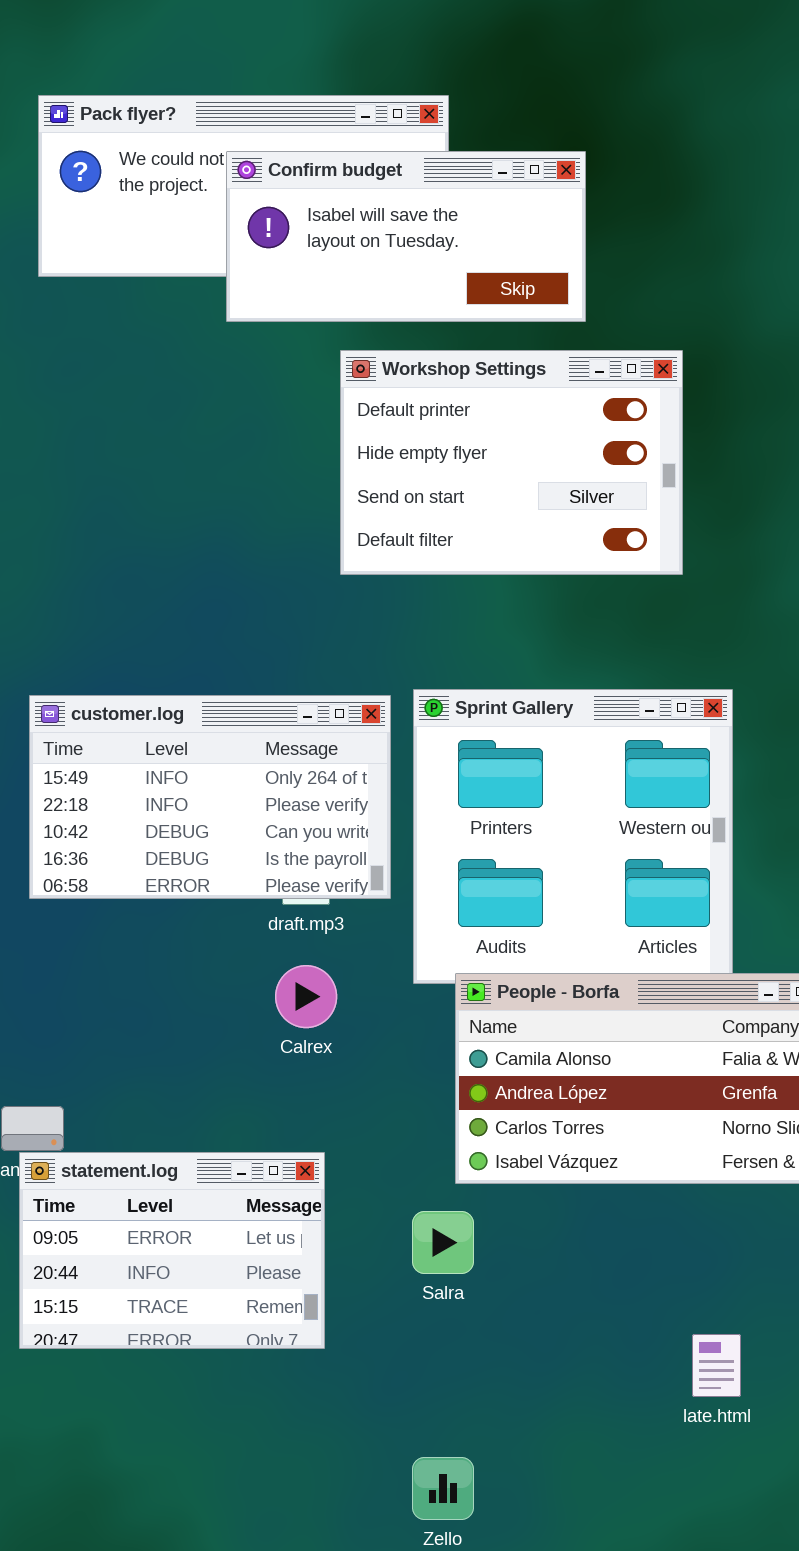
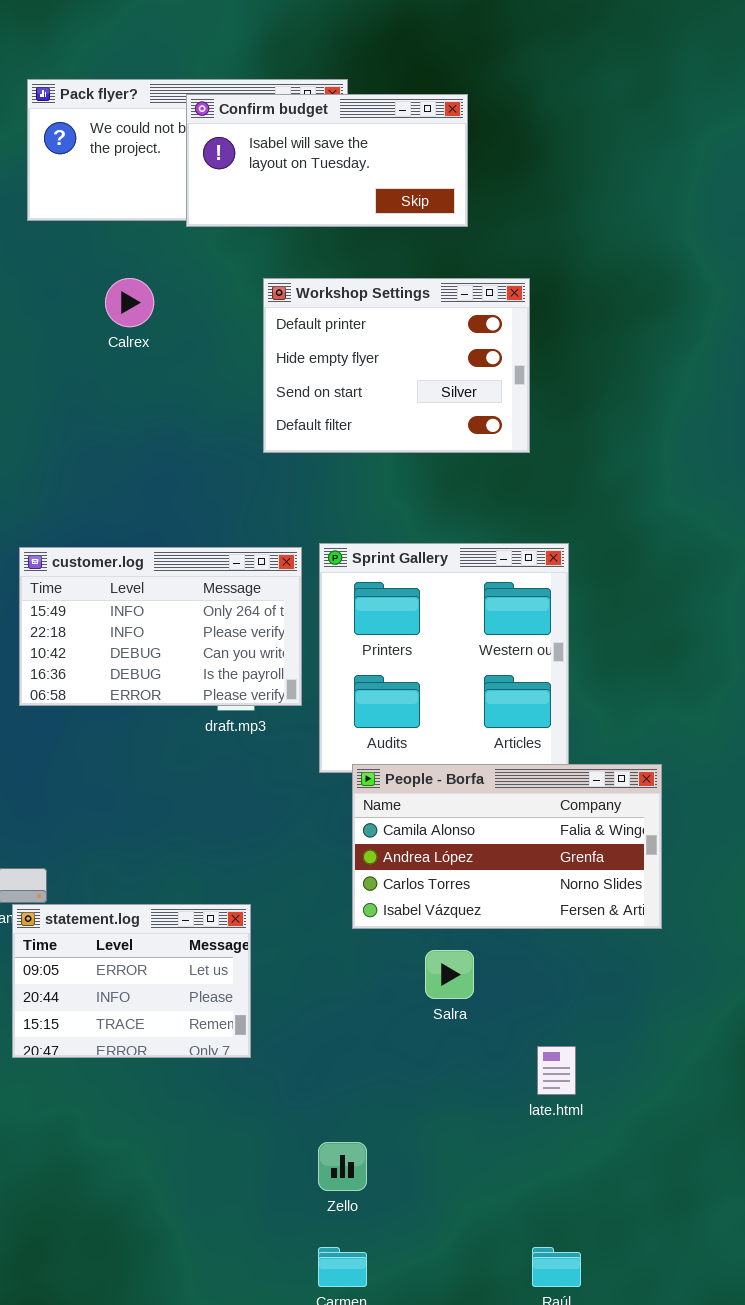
Confirm budget: [226,151,586,322] -> [186,94,468,227], moved
Calrex: [275,965,337,1028] -> [105,278,154,327], moved
Salra: [412,1211,474,1274] -> [425,950,474,999], moved

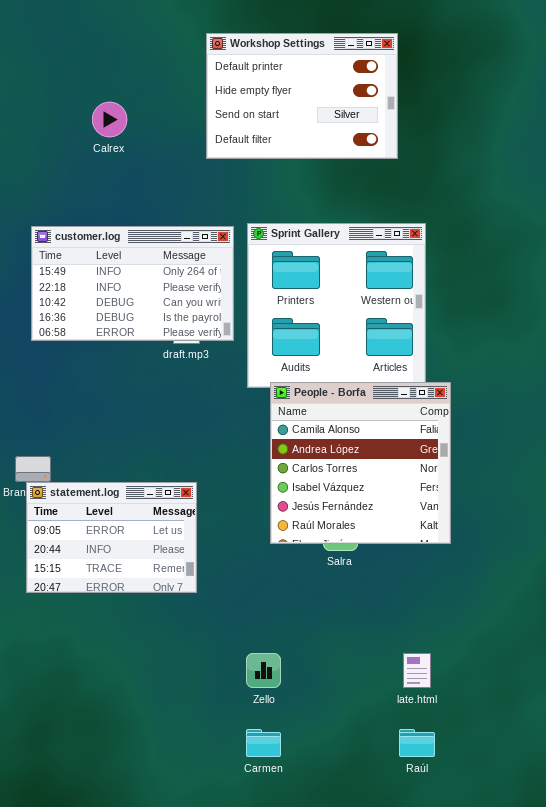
Calrex: [105,278,154,327] -> [92,102,127,137], moved
People - Borfa: [352,764,662,929] -> [270,382,451,544], resized
late.html: [537,1046,576,1095] -> [403,653,431,688], moved

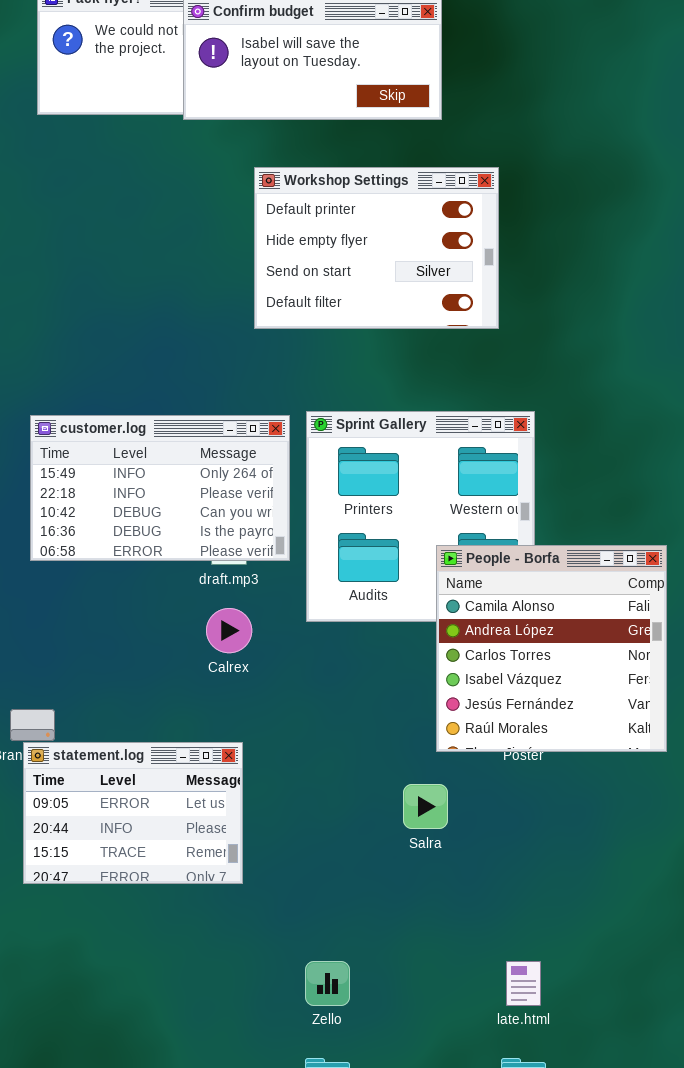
Calrex: [92,102,127,137] -> [206,608,252,653], moved
People - Borfa: [270,382,451,544] -> [436,545,667,752], moved

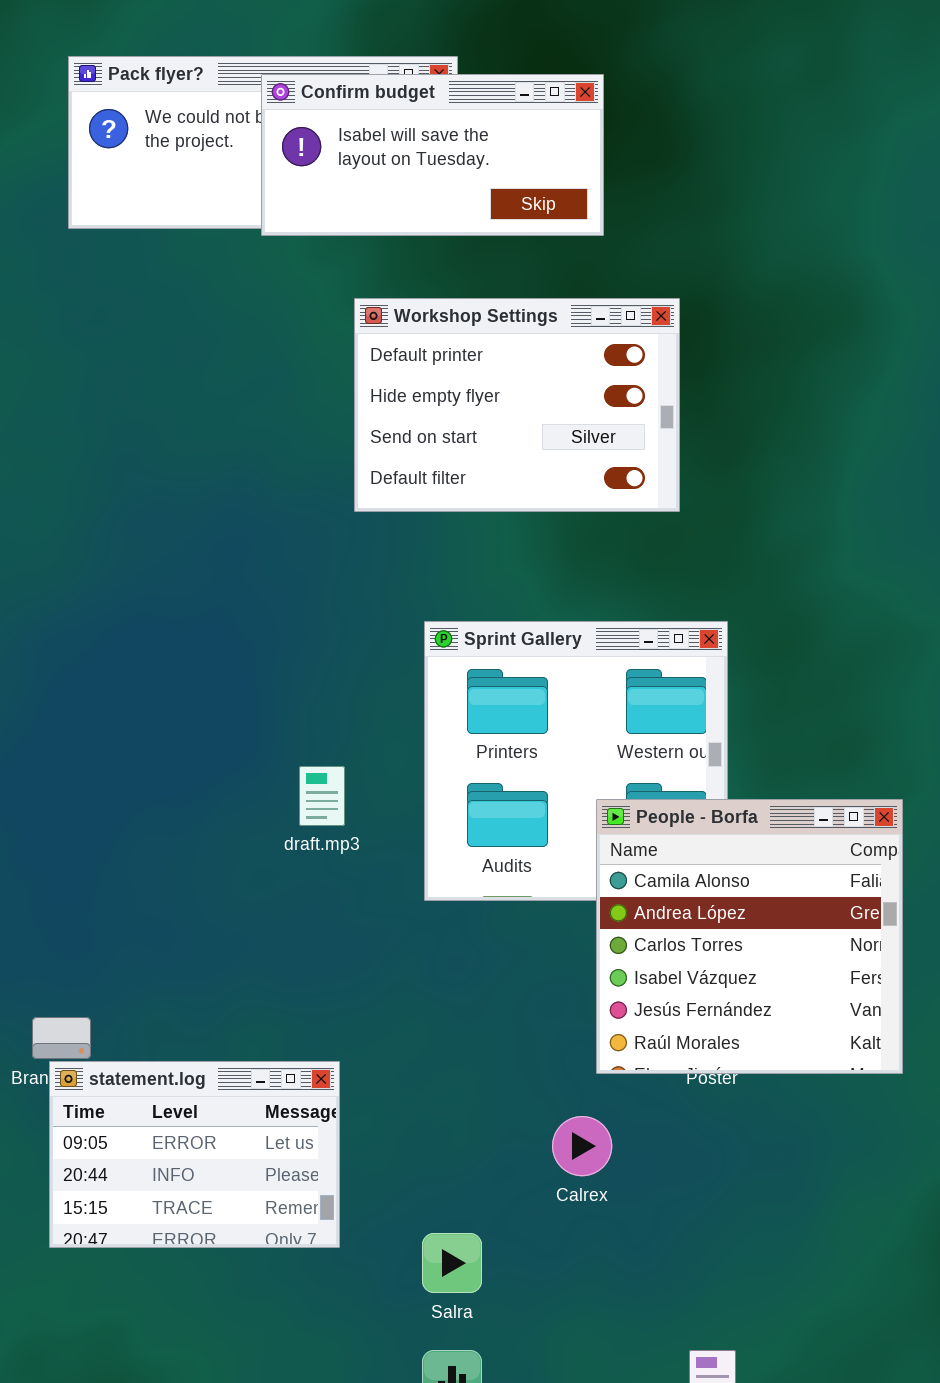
customer.log: [30,415,290,561] -> none, closed
Calrex: [206,608,252,653] -> [552,1116,612,1176], moved
Salra: [403,784,448,829] -> [422,1233,482,1293], moved

